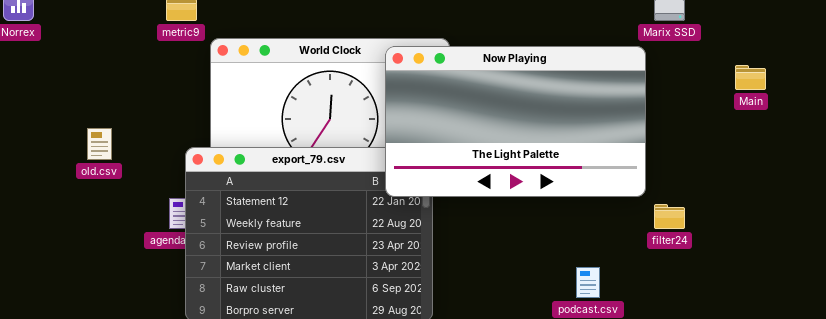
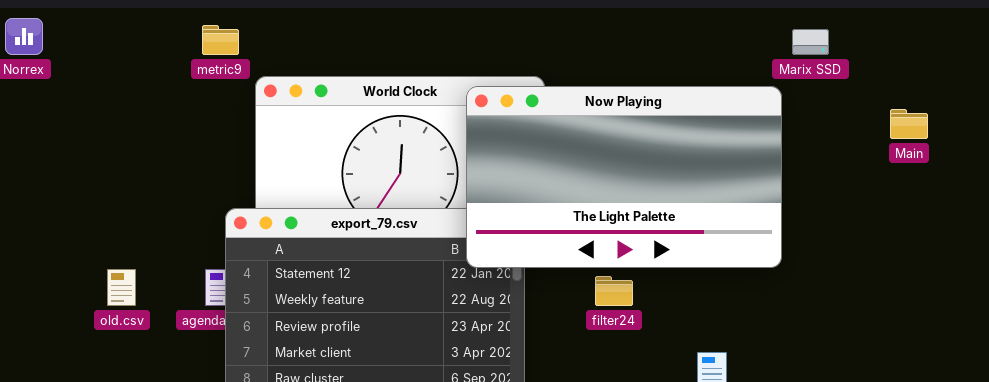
old.csv: [87,128,112,160] -> [107,269,136,306], moved
filter24: [654,204,685,229] -> [595,276,633,306], moved

